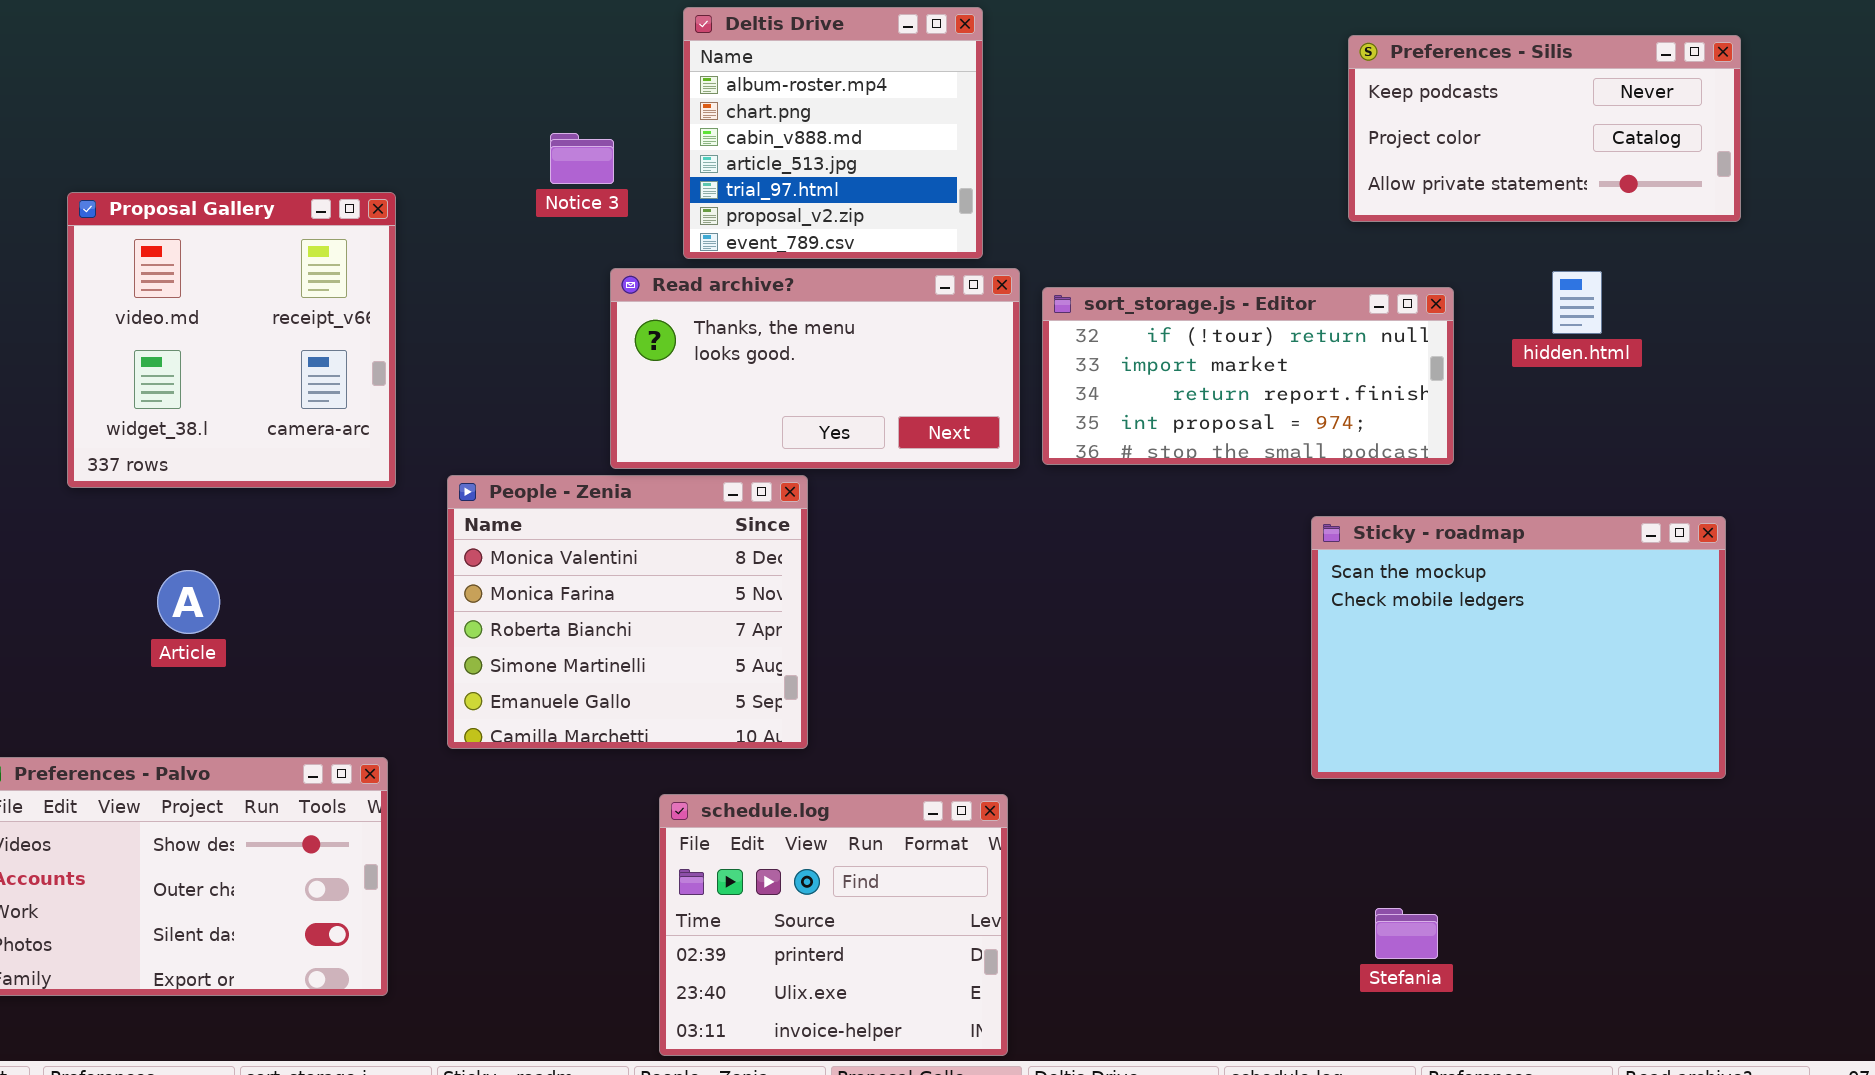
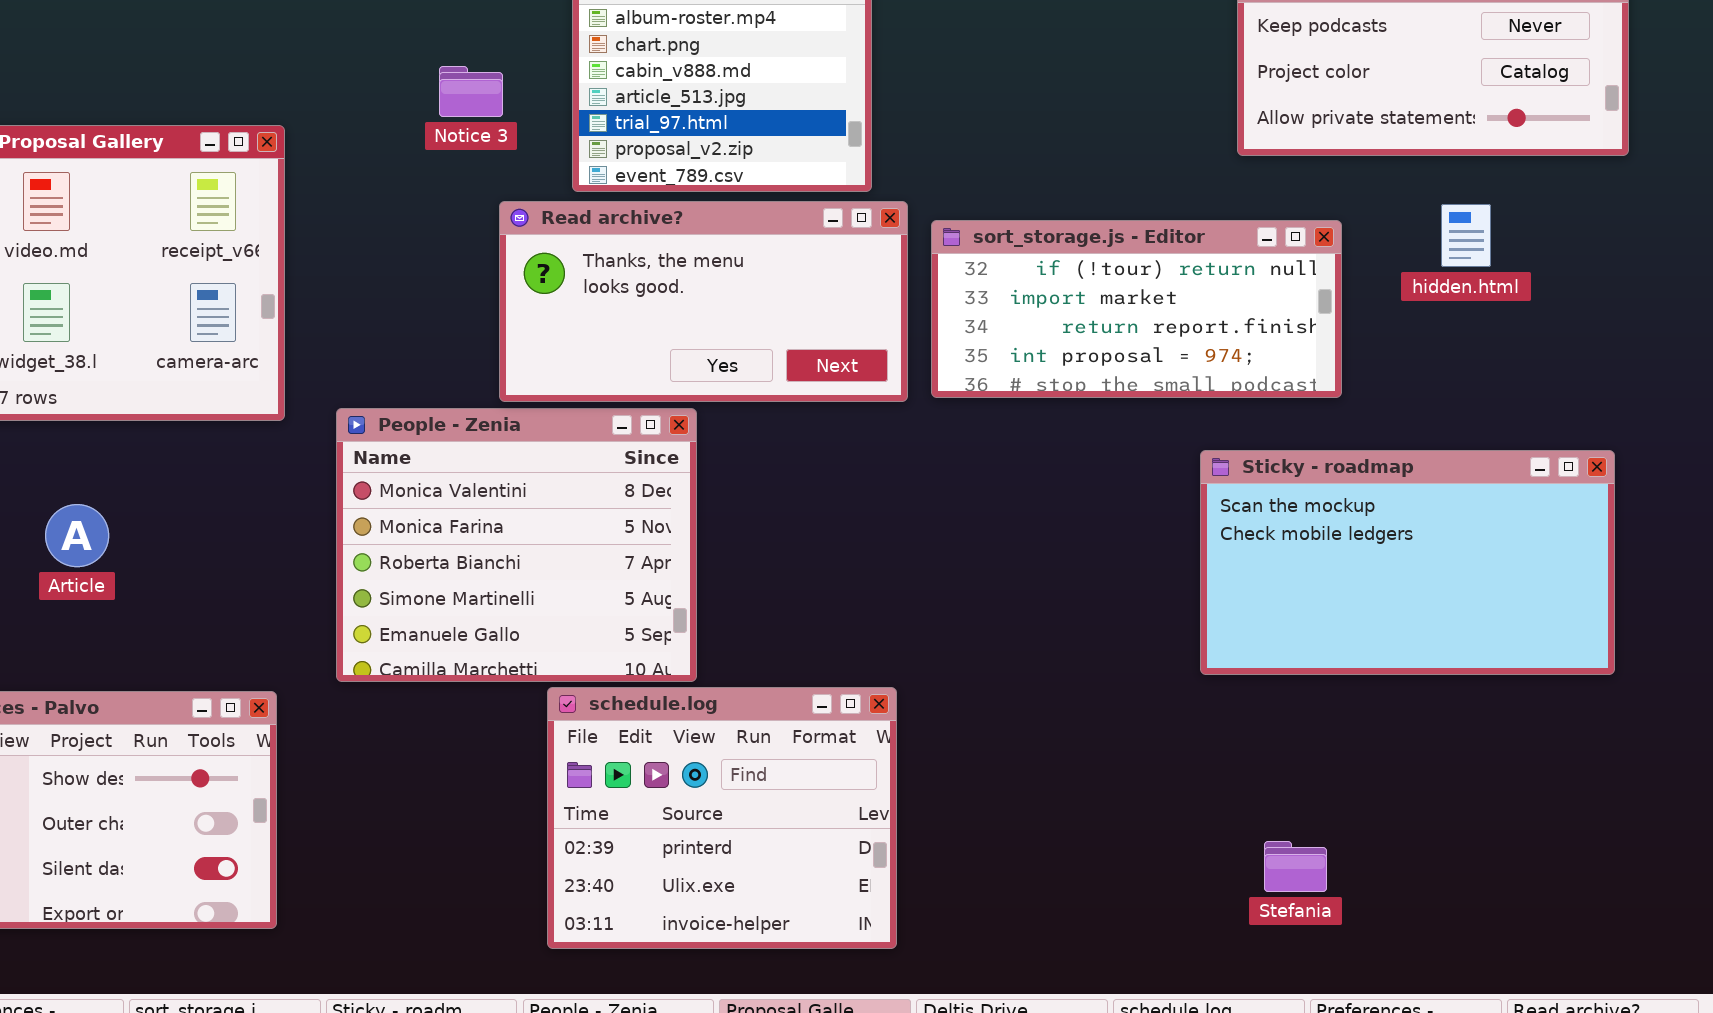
Sticky - roadmap: [1311,516,1726,779] -> [1200,450,1615,675], resized
schedule.log: [659,794,1008,1056] -> [547,687,897,949], moved

